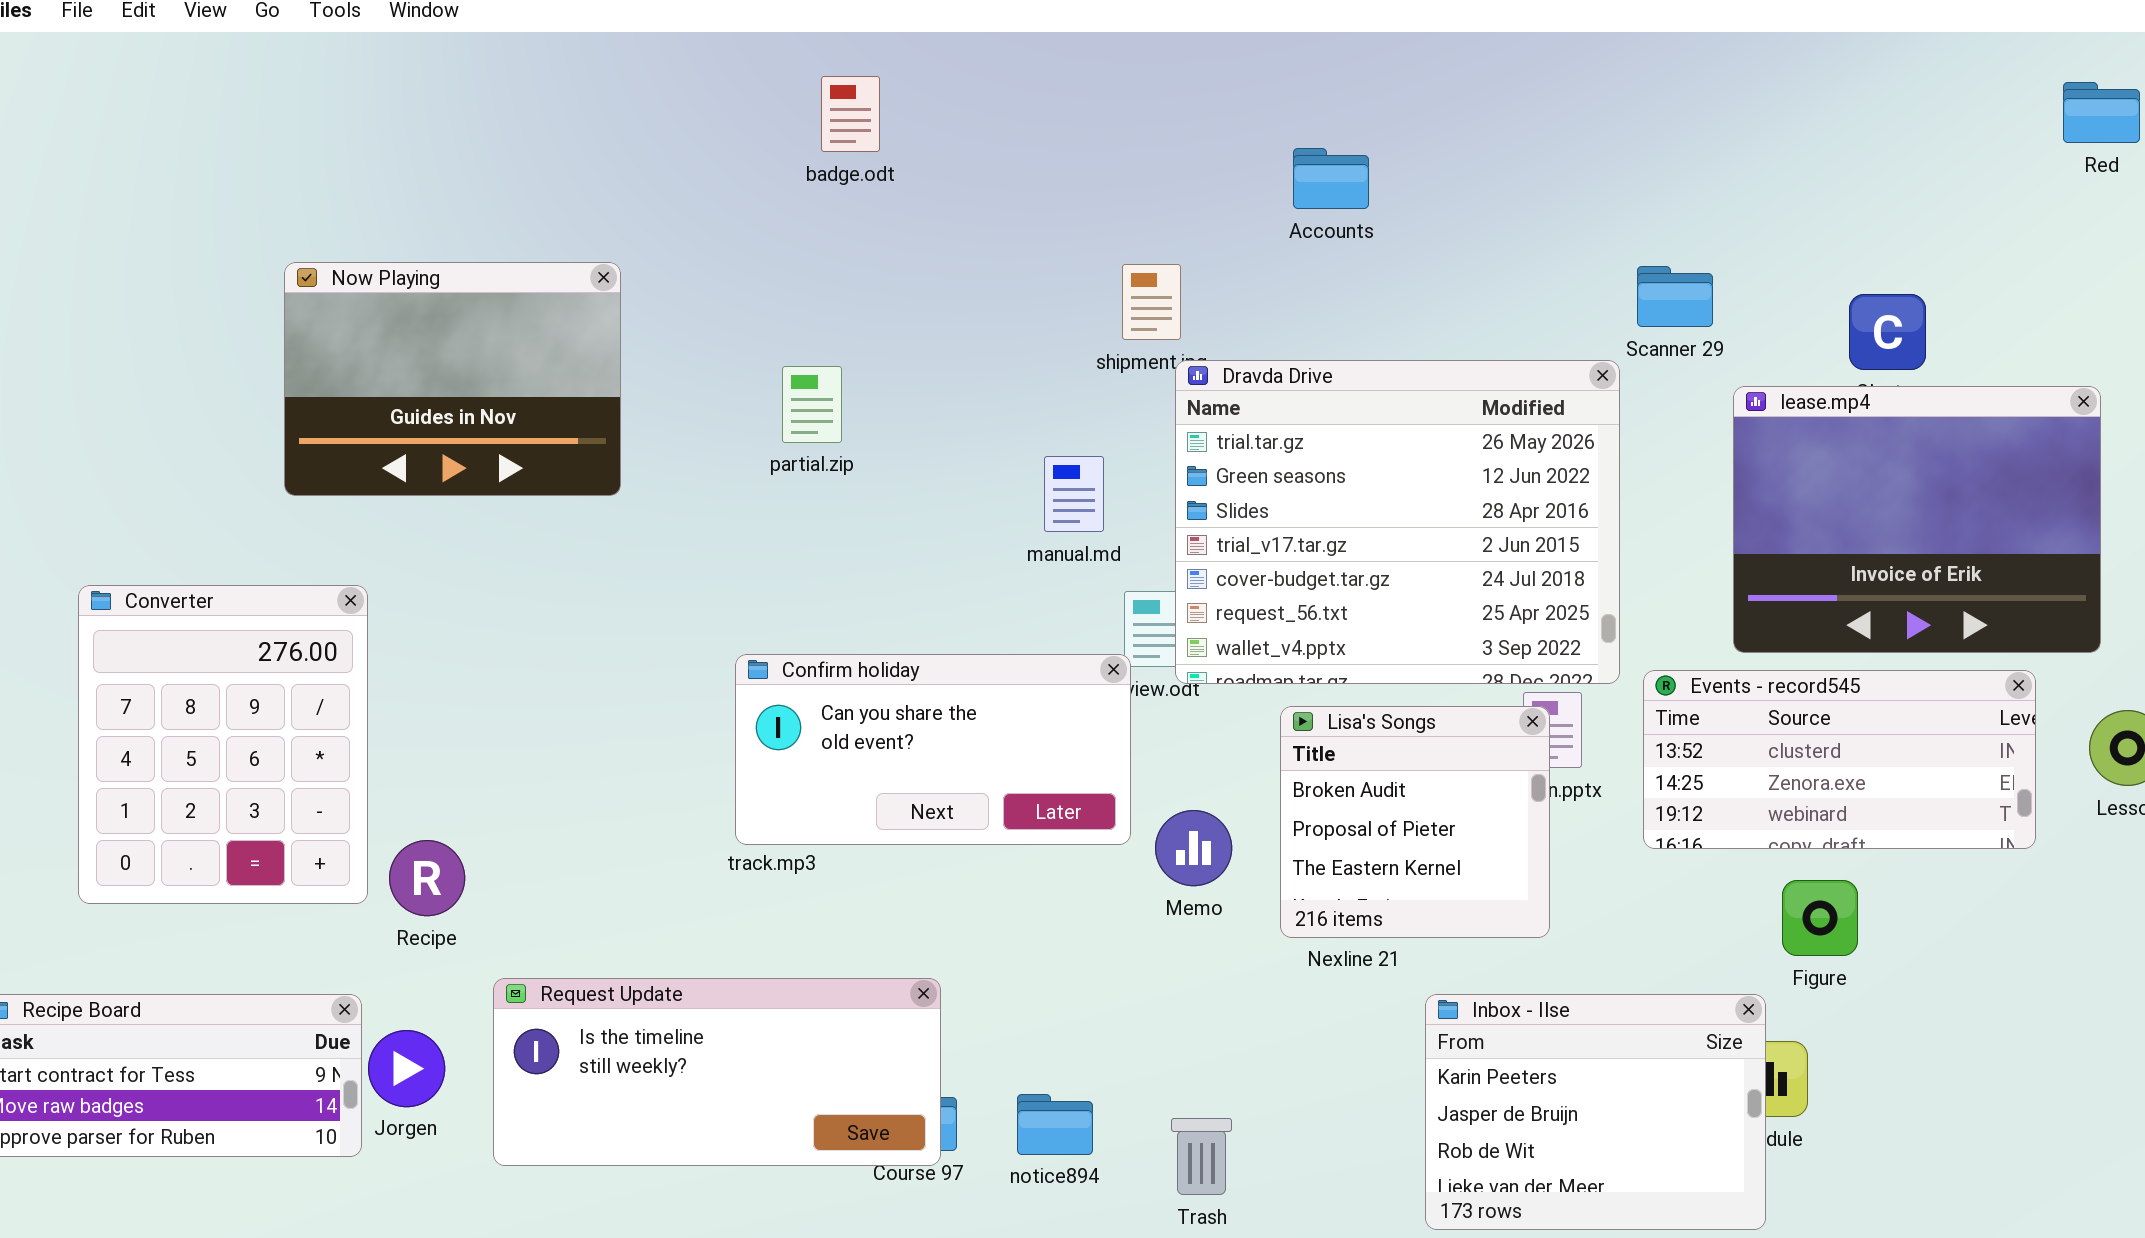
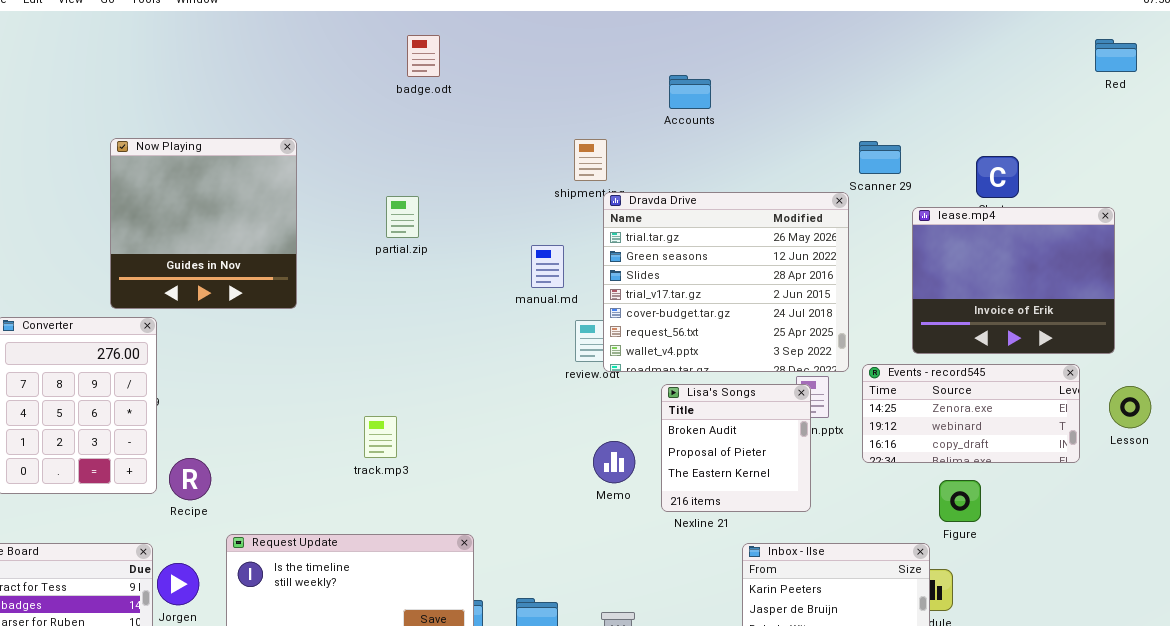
Now Playing: [284,262,621,496] -> [110,138,297,309], resized
Confirm holiday: [735,654,1131,845] -> none, closed
Events - record545: [1643,670,2036,849] -> [862,364,1080,463], scrolled down 1 row

